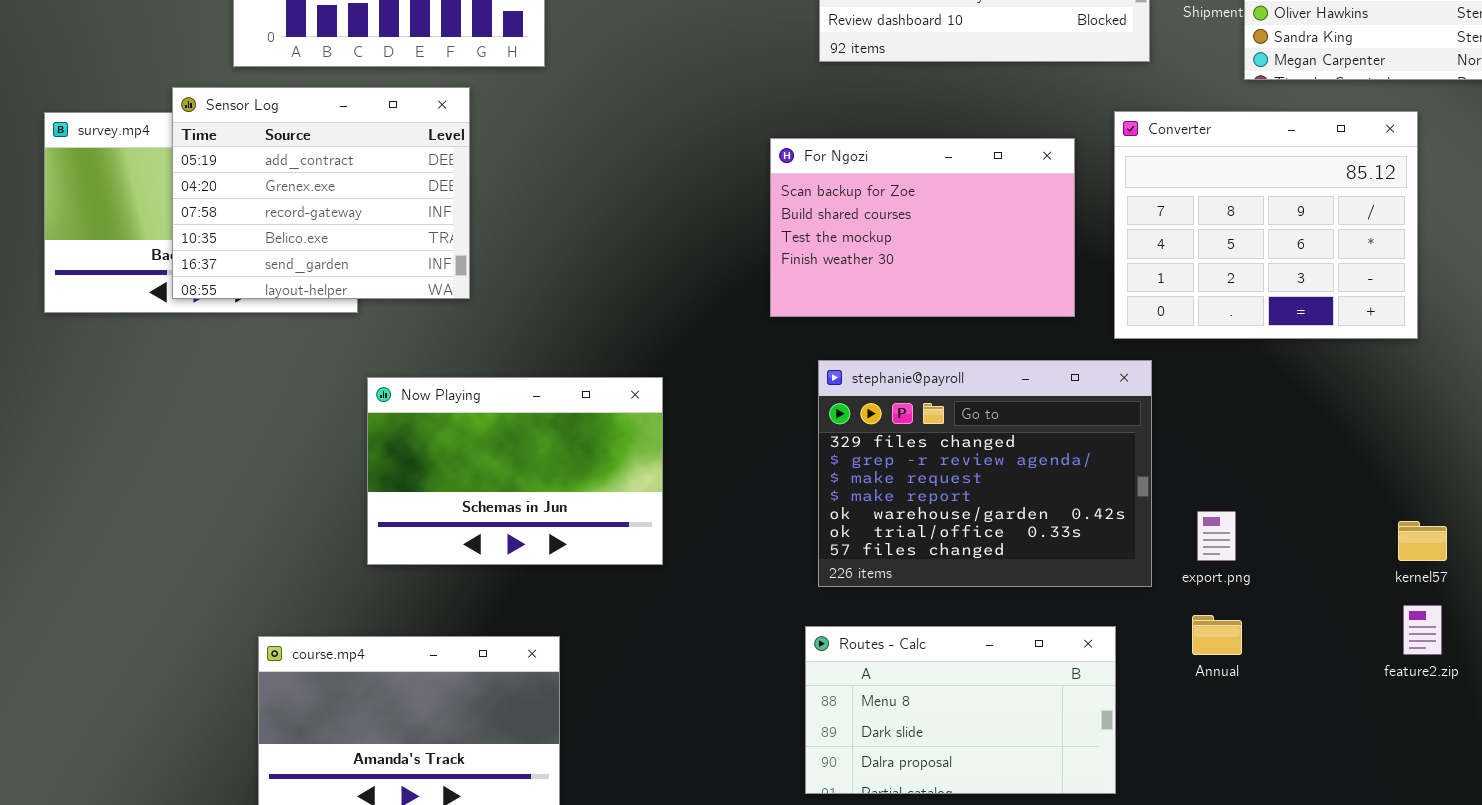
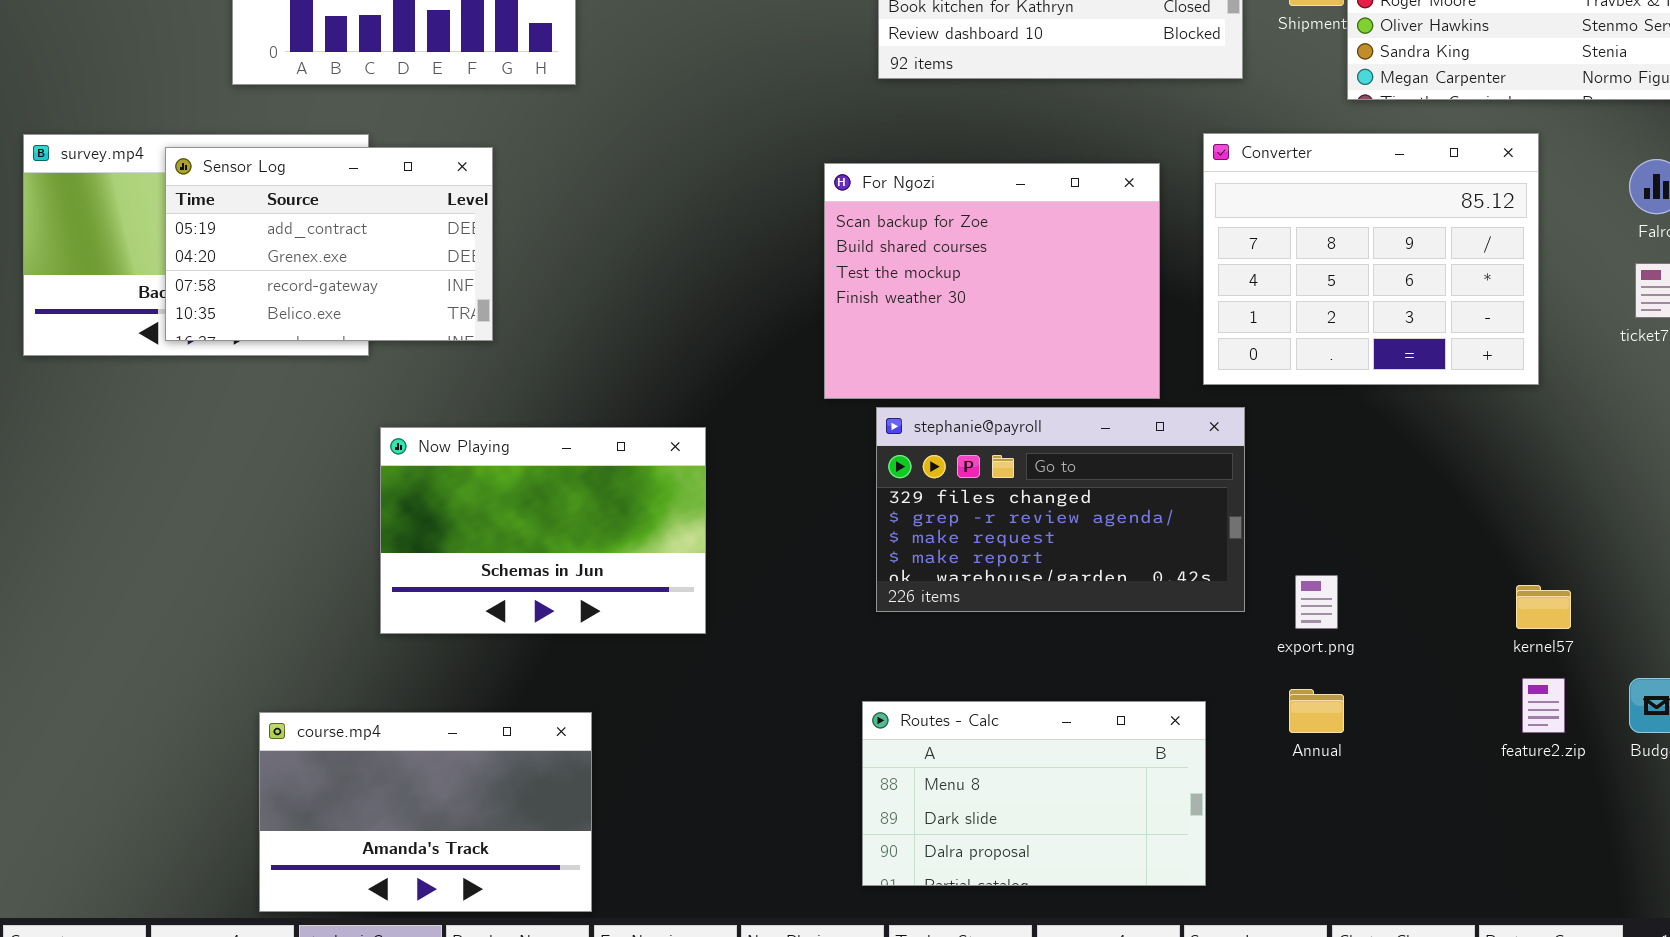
Sensor Log: [172,87,470,299] -> [165,147,493,341], resized
For Ngozi: [770,138,1075,317] -> [824,163,1160,399], resized
stephanie@payroll: [818,360,1152,587] -> [876,407,1245,612], resized

